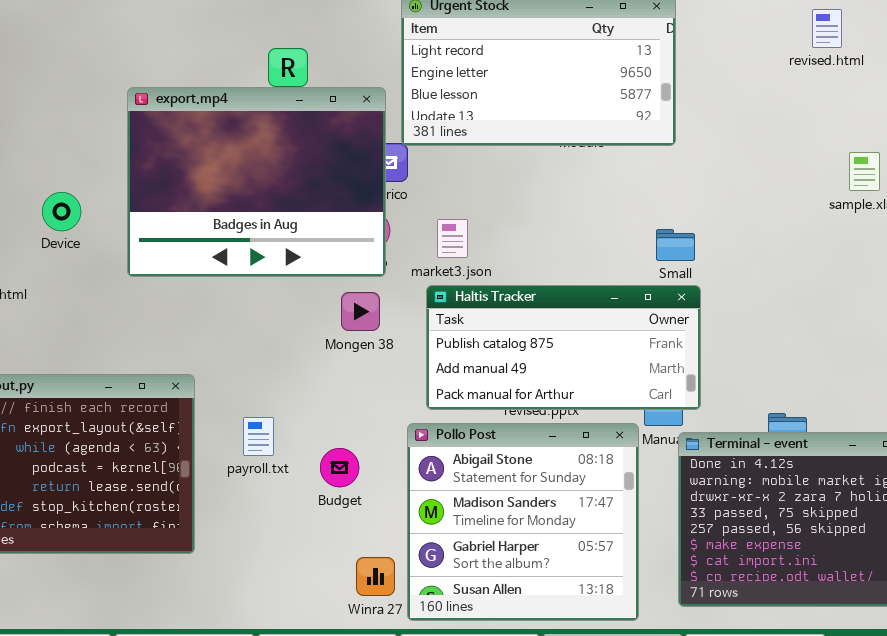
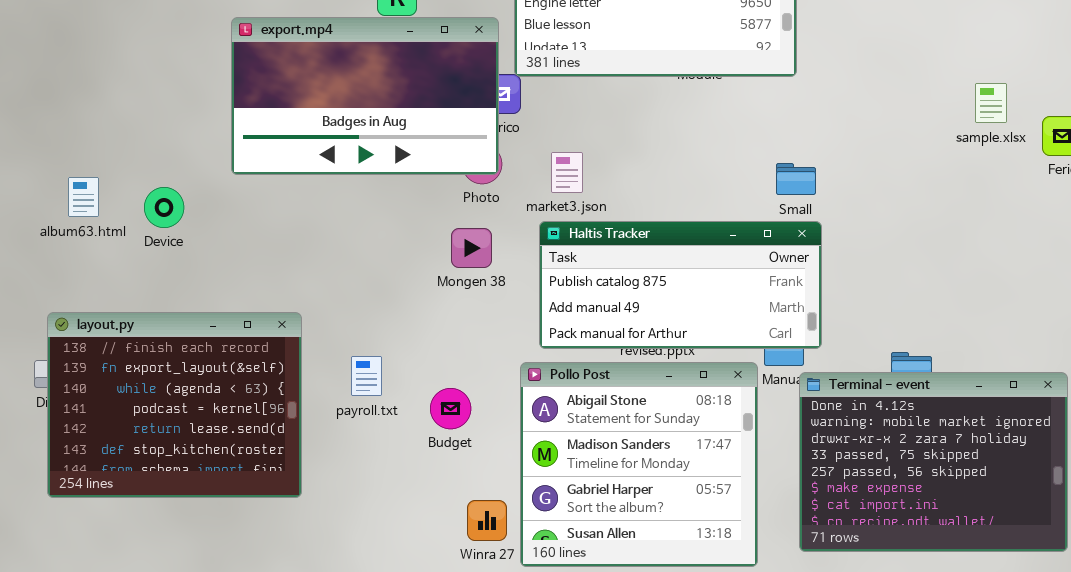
export.mp4: [127,87,386,277] -> [231,17,499,175], resized
Device: [42,192,81,231] -> [144,187,184,228], moved

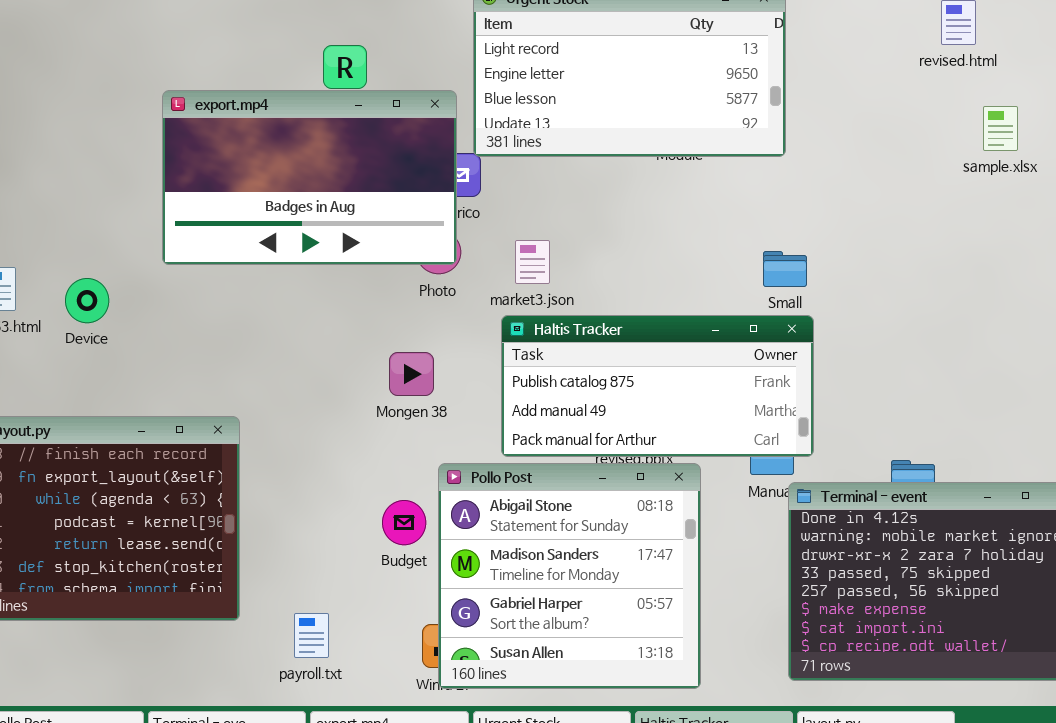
sample.xlsx: [975,83,1007,123] -> [983,106,1018,151], moved
Mongen 38: [451,228,492,268] -> [389,352,434,396], moved
payroll.txt: [351,356,382,396] -> [294,613,329,658], moved
Pollo Post: [520,362,758,567] -> [438,463,701,689], moved

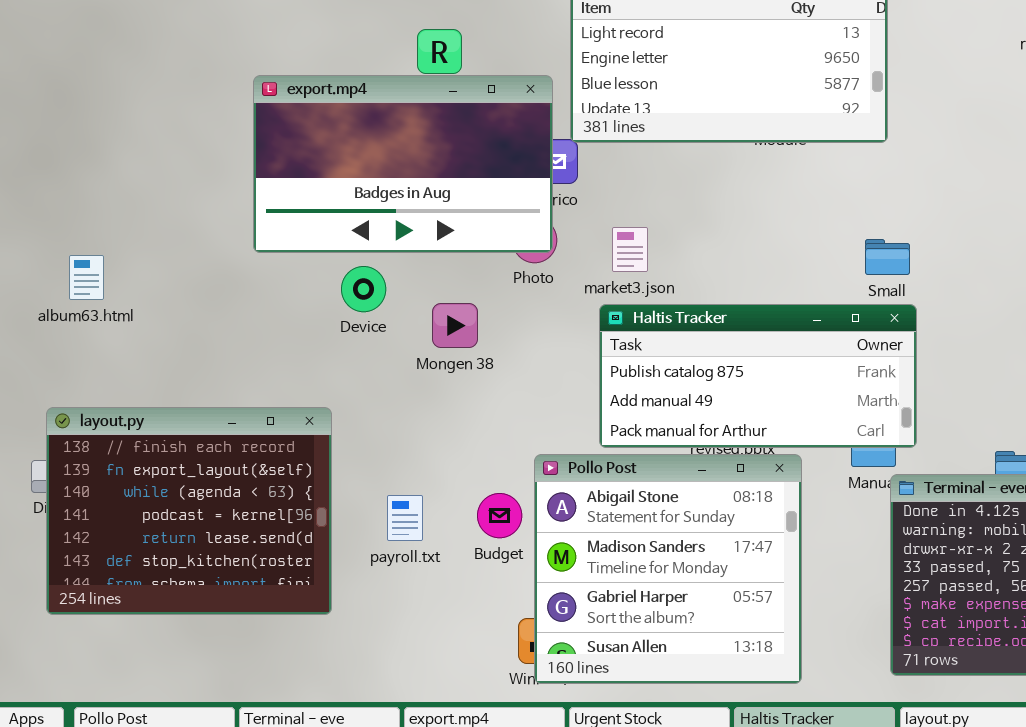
Device: [65,278,109,323] -> [341,266,386,312], moved
Mongen 38: [389,352,434,396] -> [432,303,478,348], moved
payroll.txt: [294,613,329,658] -> [387,495,423,541], moved

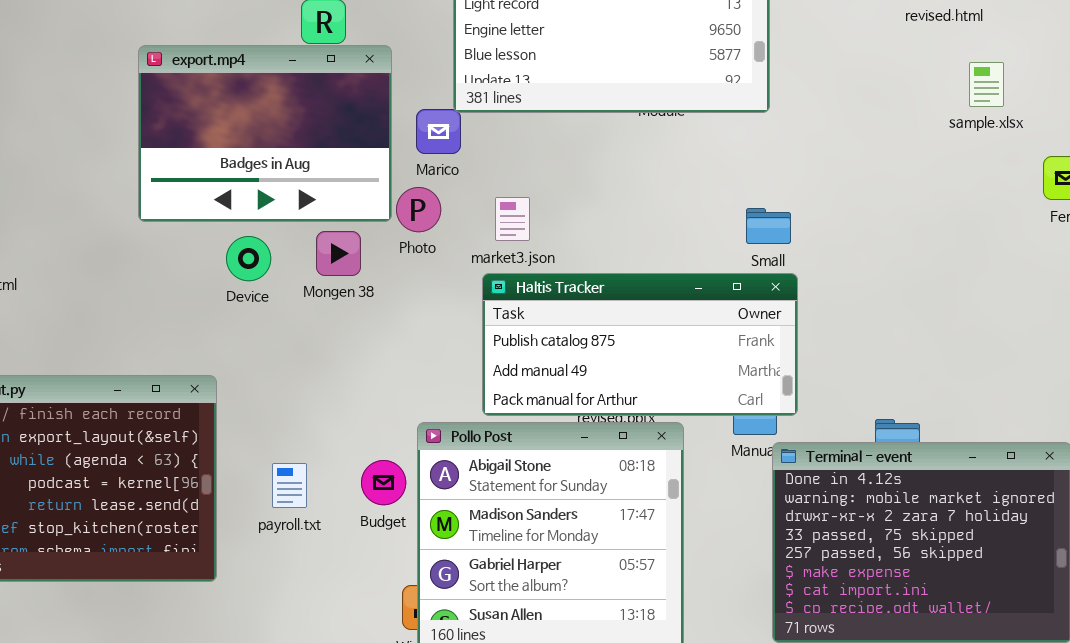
export.mp4: [253,75,553,253] -> [138,45,392,222], resized
Mongen 38: [432,303,478,348] -> [316,231,361,276], moved

